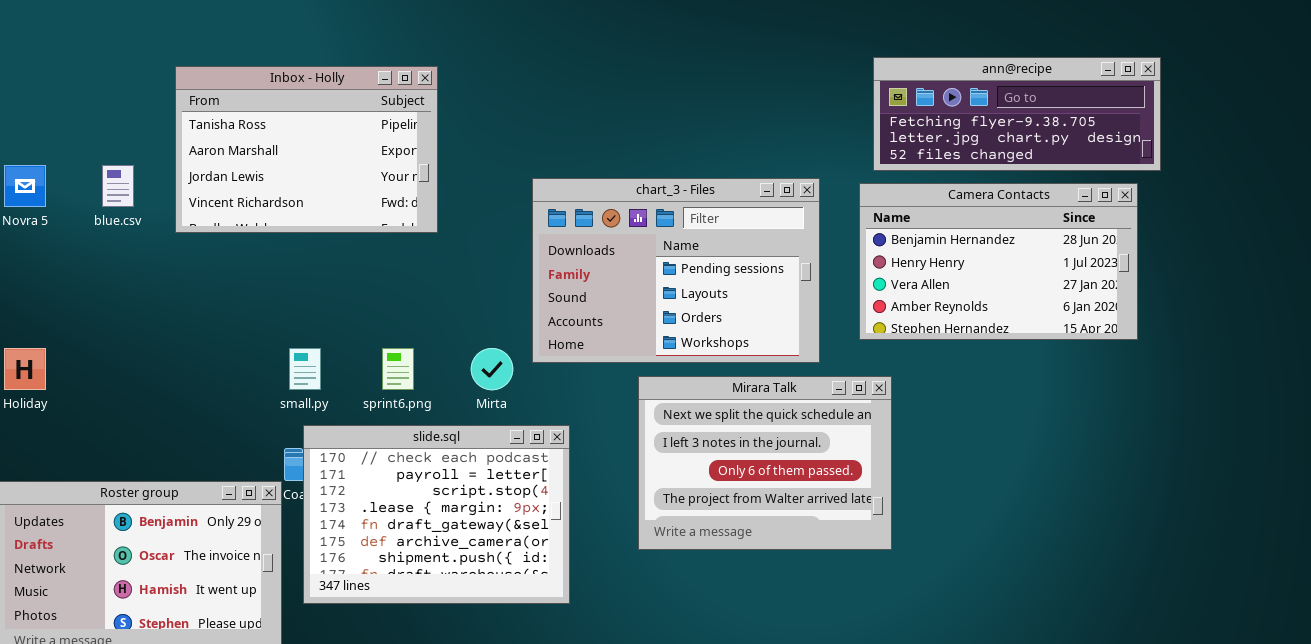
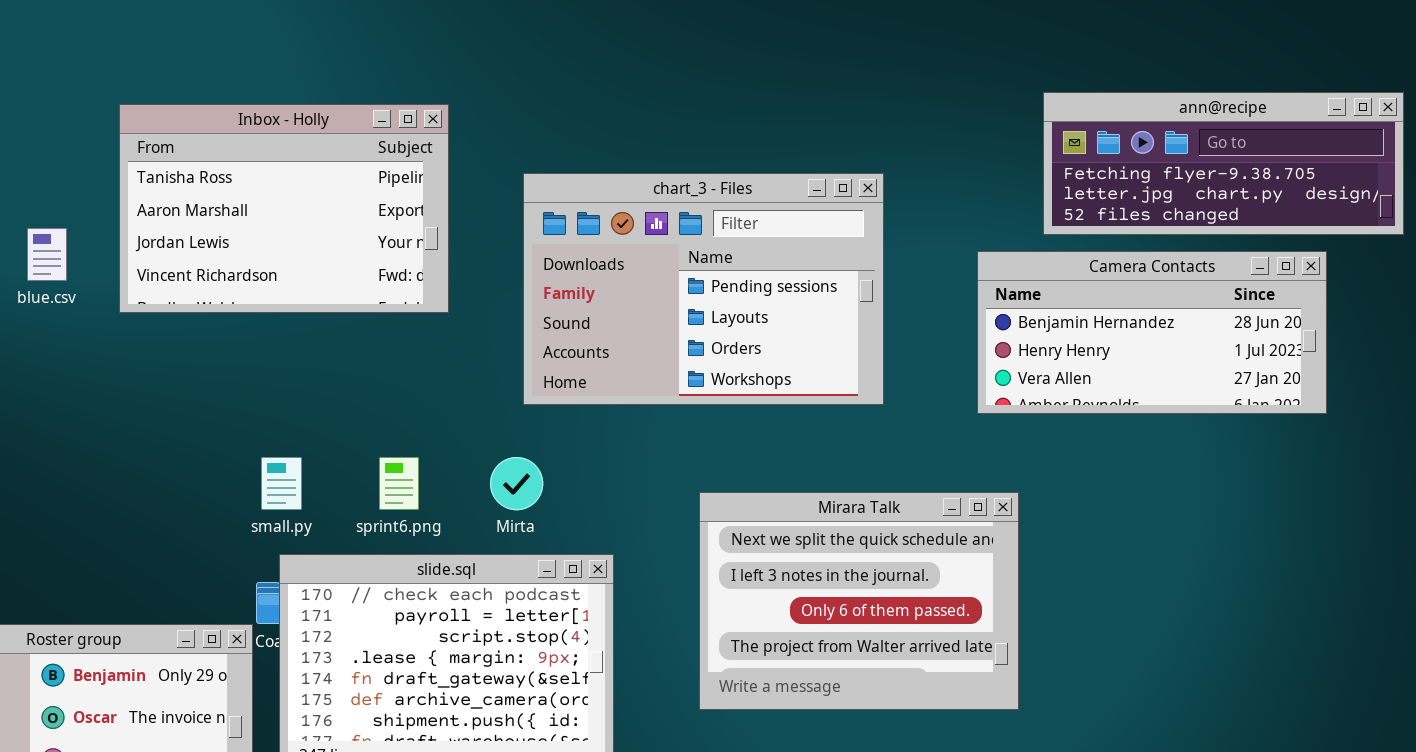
ann@recipe: [873,57,1161,171] -> [1043,92,1404,235], moved
chart_3 - Files: [532,178,820,363] -> [523,173,884,405], moved
Camera Contacts: [859,183,1138,340] -> [977,251,1327,414], resized

